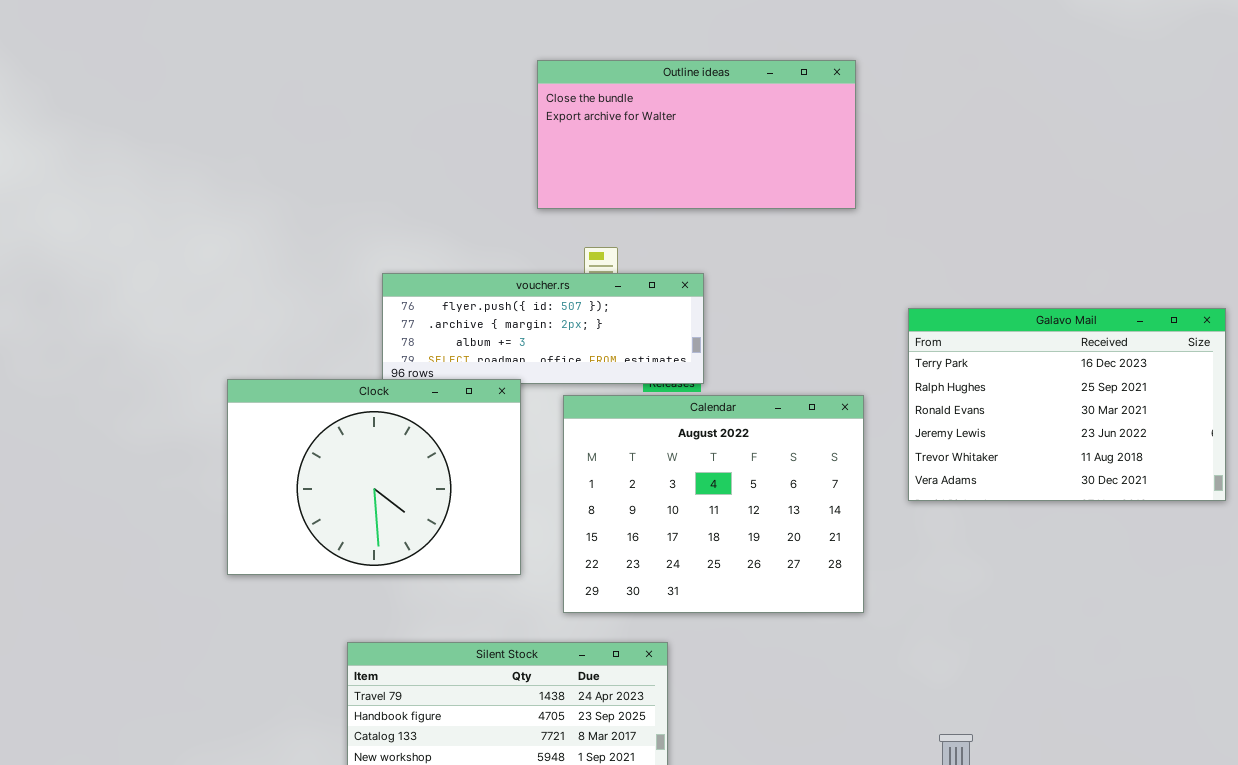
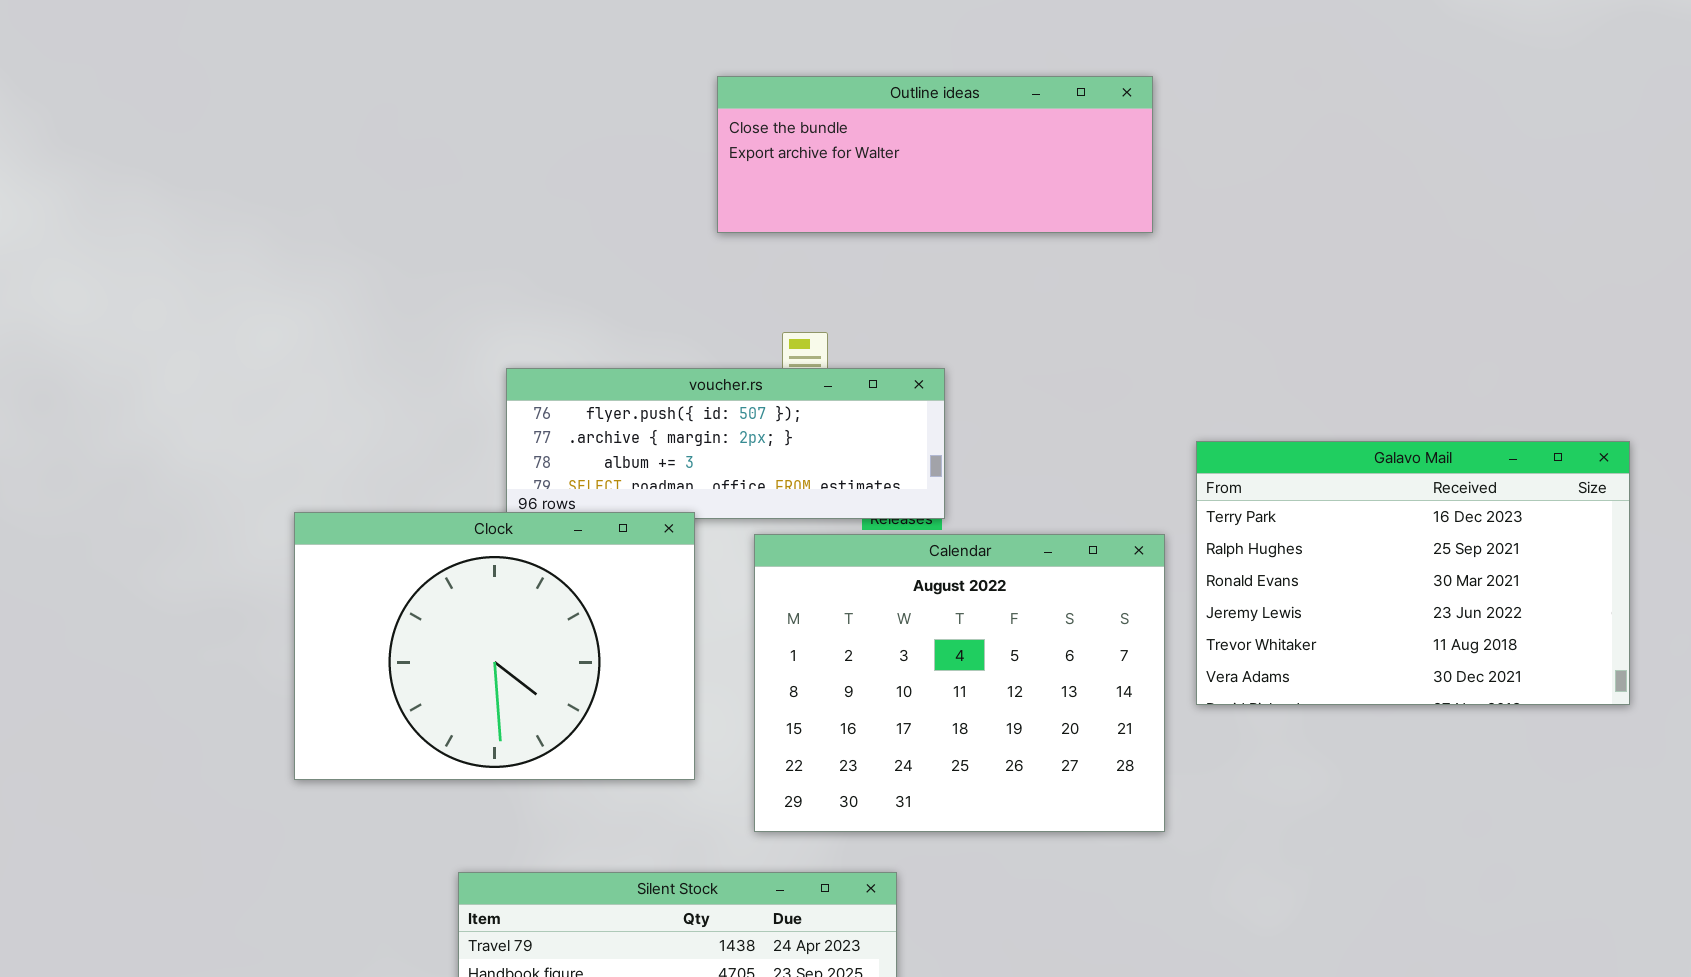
Outline ideas: [537,60,856,209] -> [717,76,1153,233], resized
Galavo Mail: [908,308,1226,501] -> [1196,441,1630,705], moved

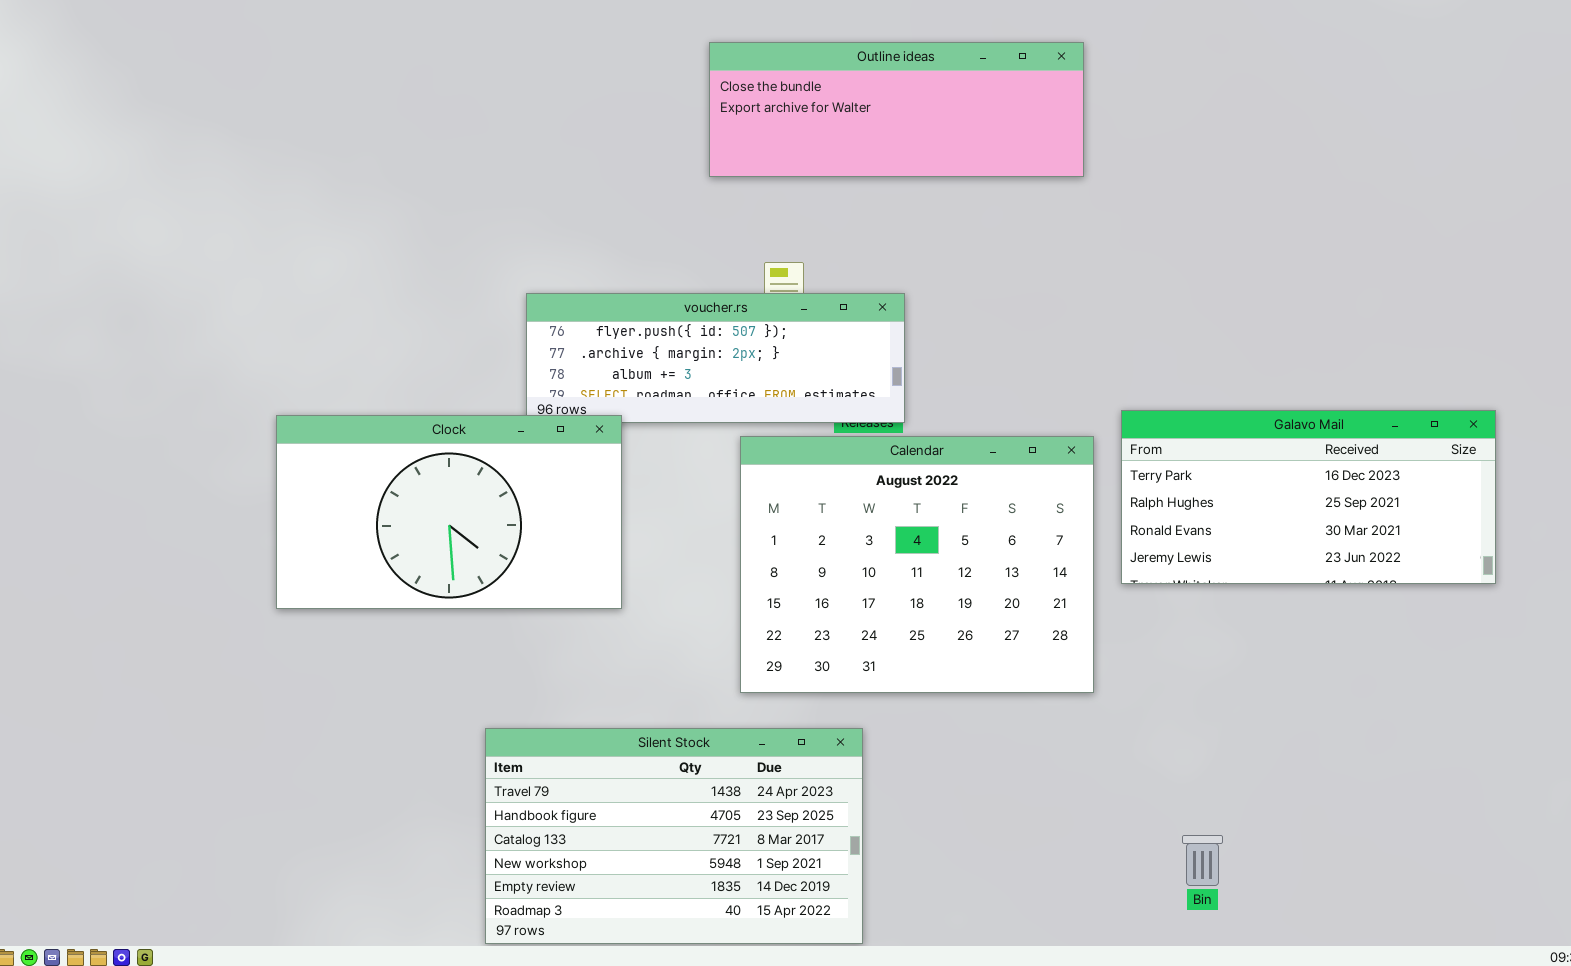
Galavo Mail: [1196,441,1630,705] -> [1121,410,1496,584], resized
Clock: [294,512,695,780] -> [276,415,622,609], moved, resized

